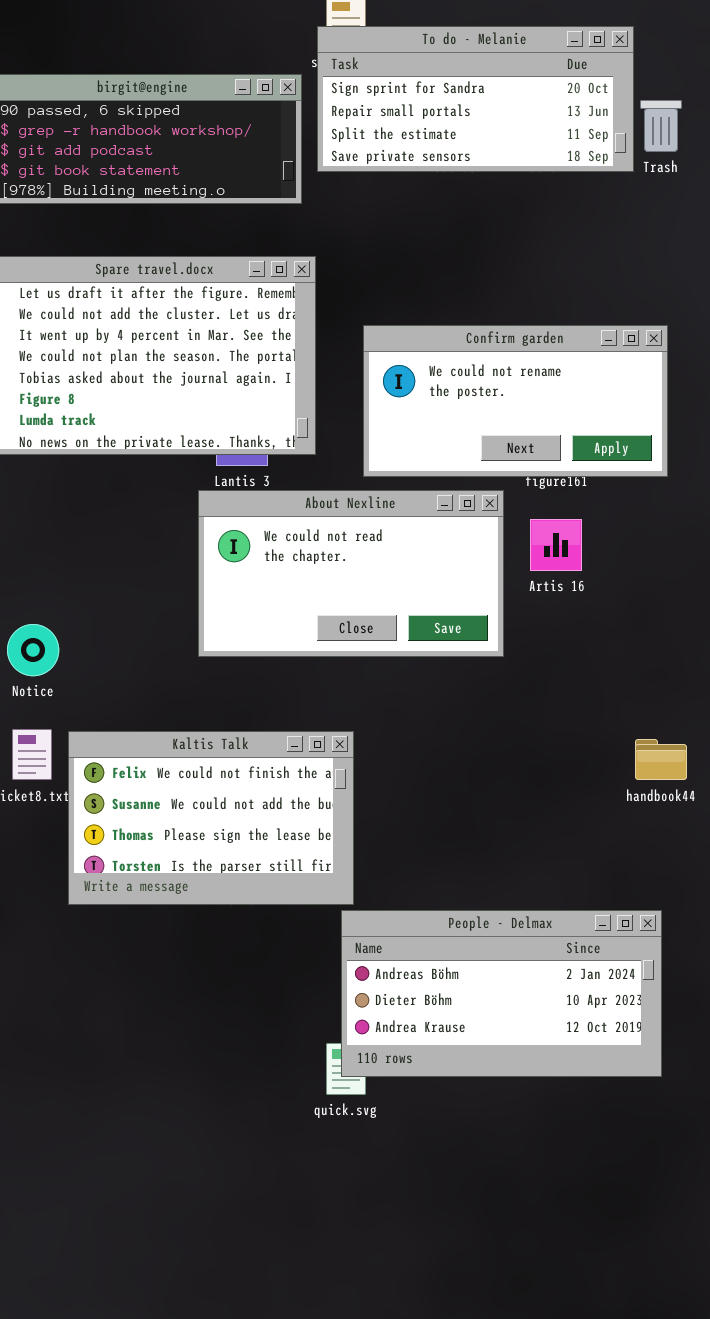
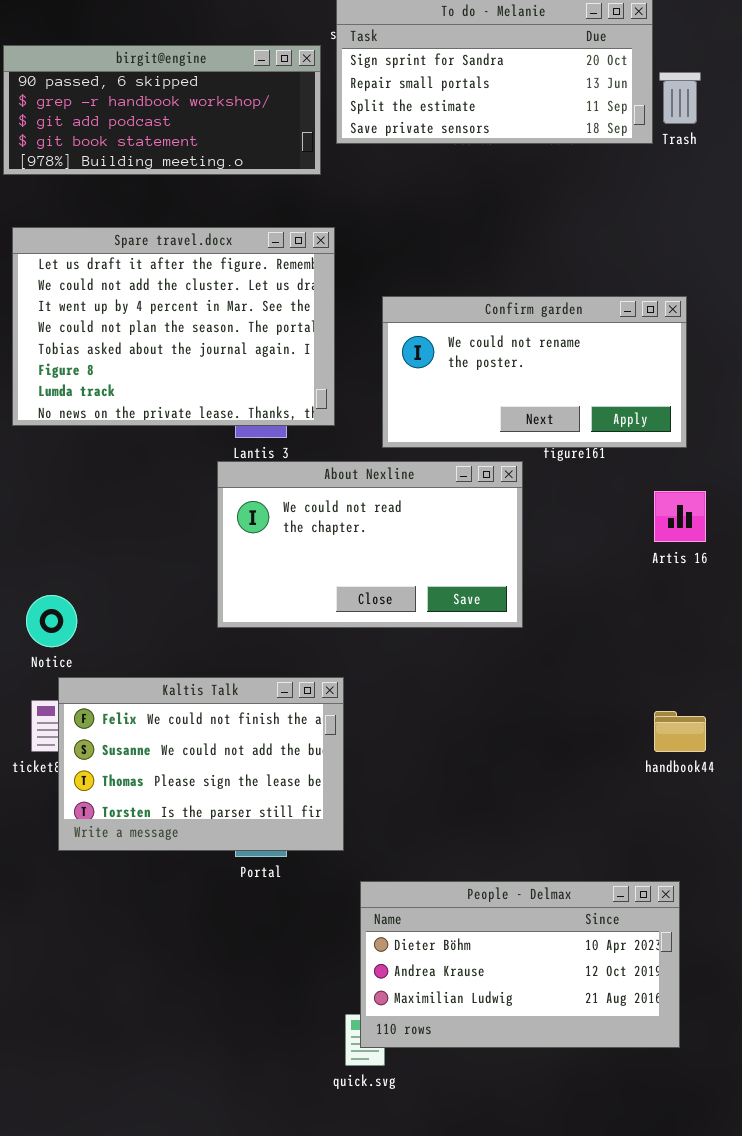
Artis 16: [530,519,582,571] -> [654,491,706,542], moved
Kaltis Talk: [68,731,354,905] -> [58,677,344,851], moved
People - Delmax: [341,910,662,1077] -> [360,881,680,1048], scrolled down 1 row

